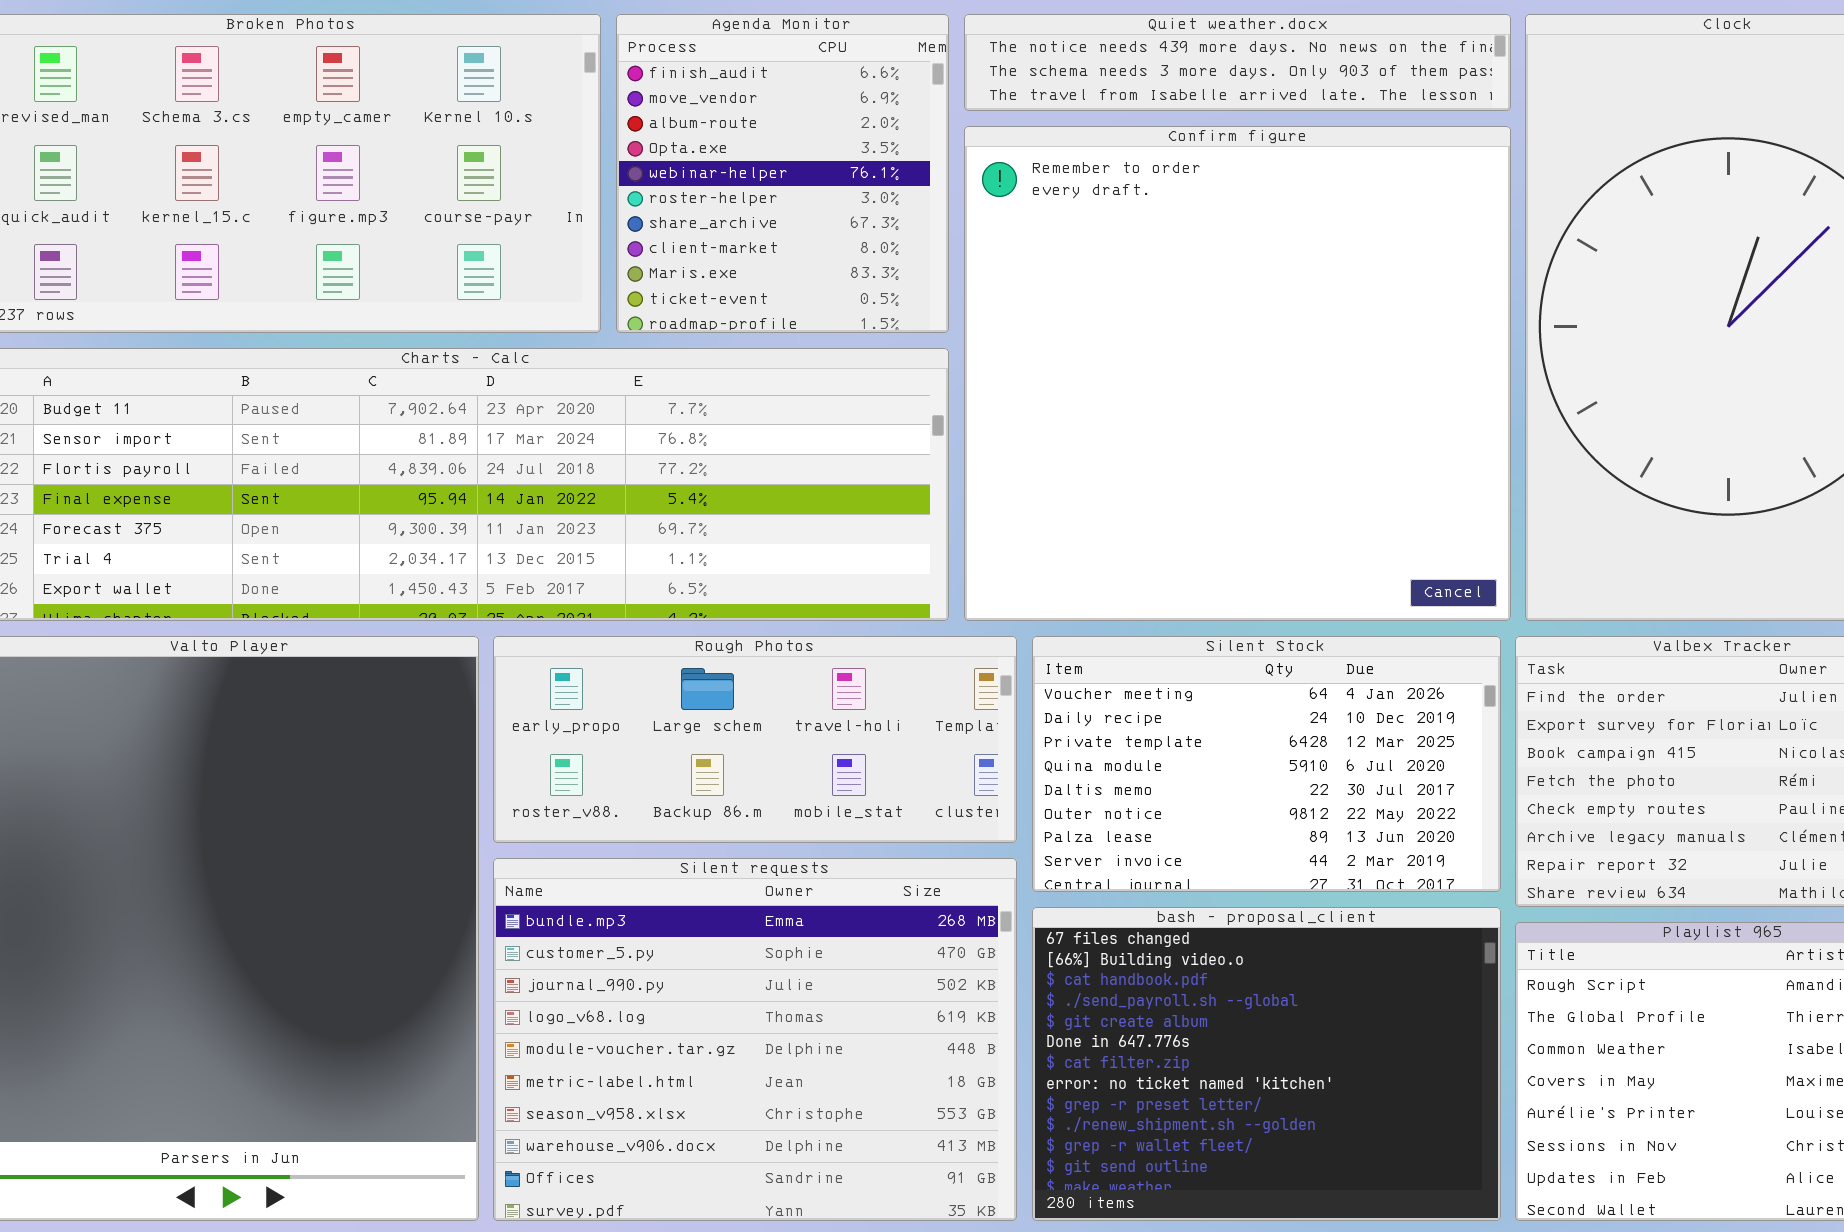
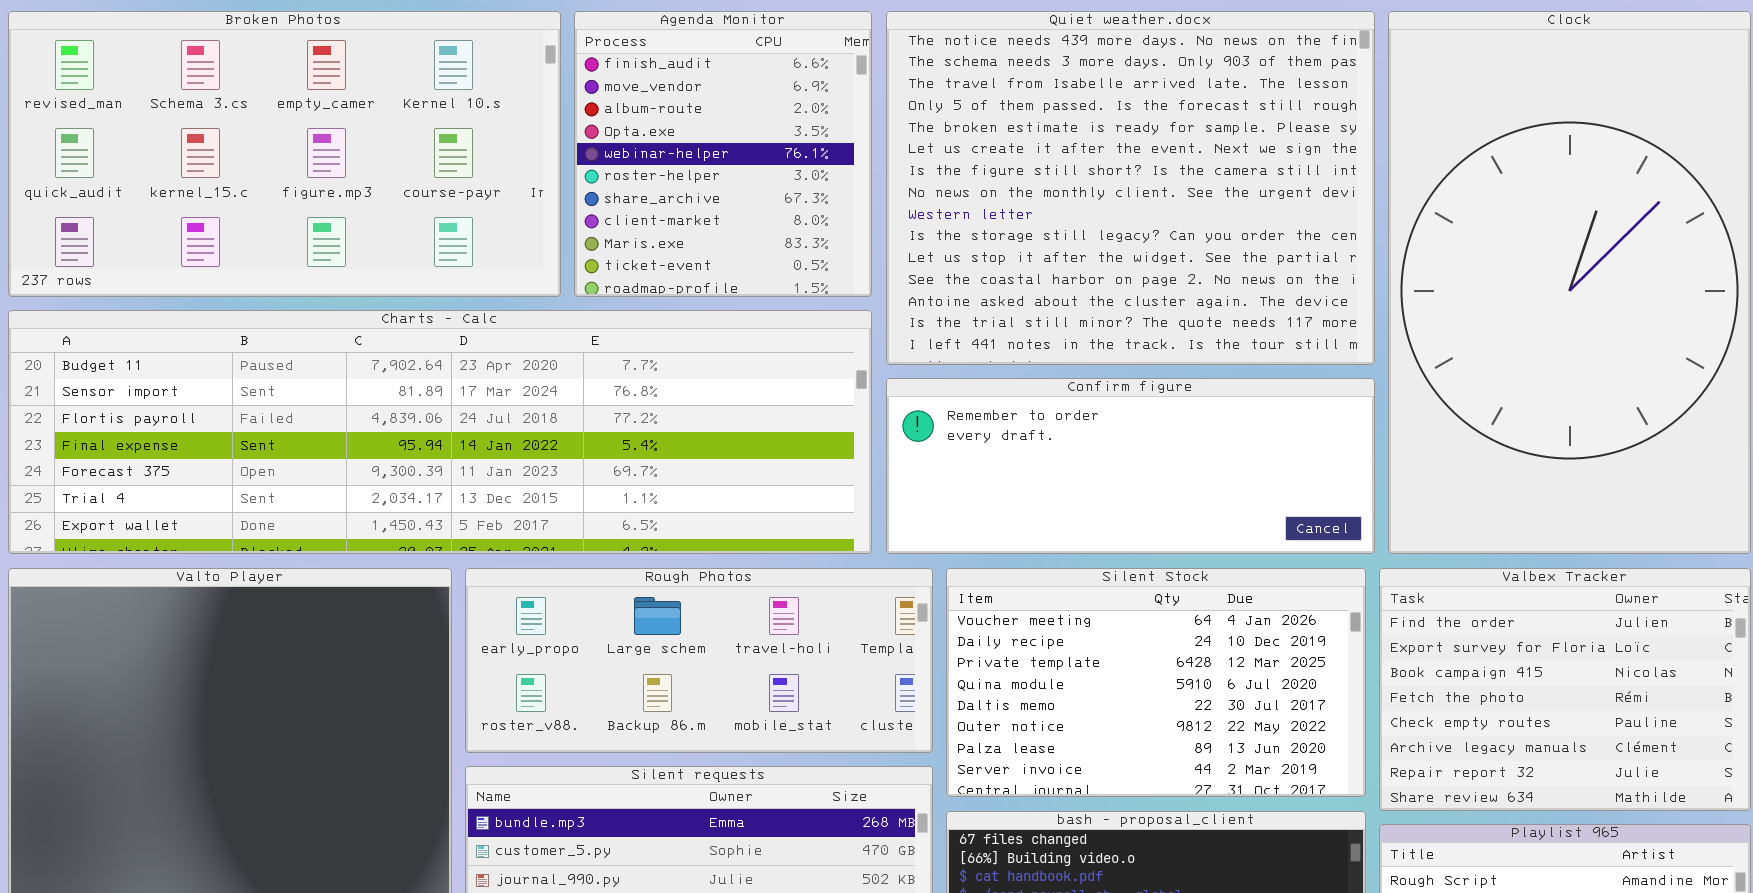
Quiet weather.docx: [964,14,1511,111] -> [886,11,1375,365], resized
Confirm figure: [964,126,1511,621] -> [886,378,1375,554], resized

